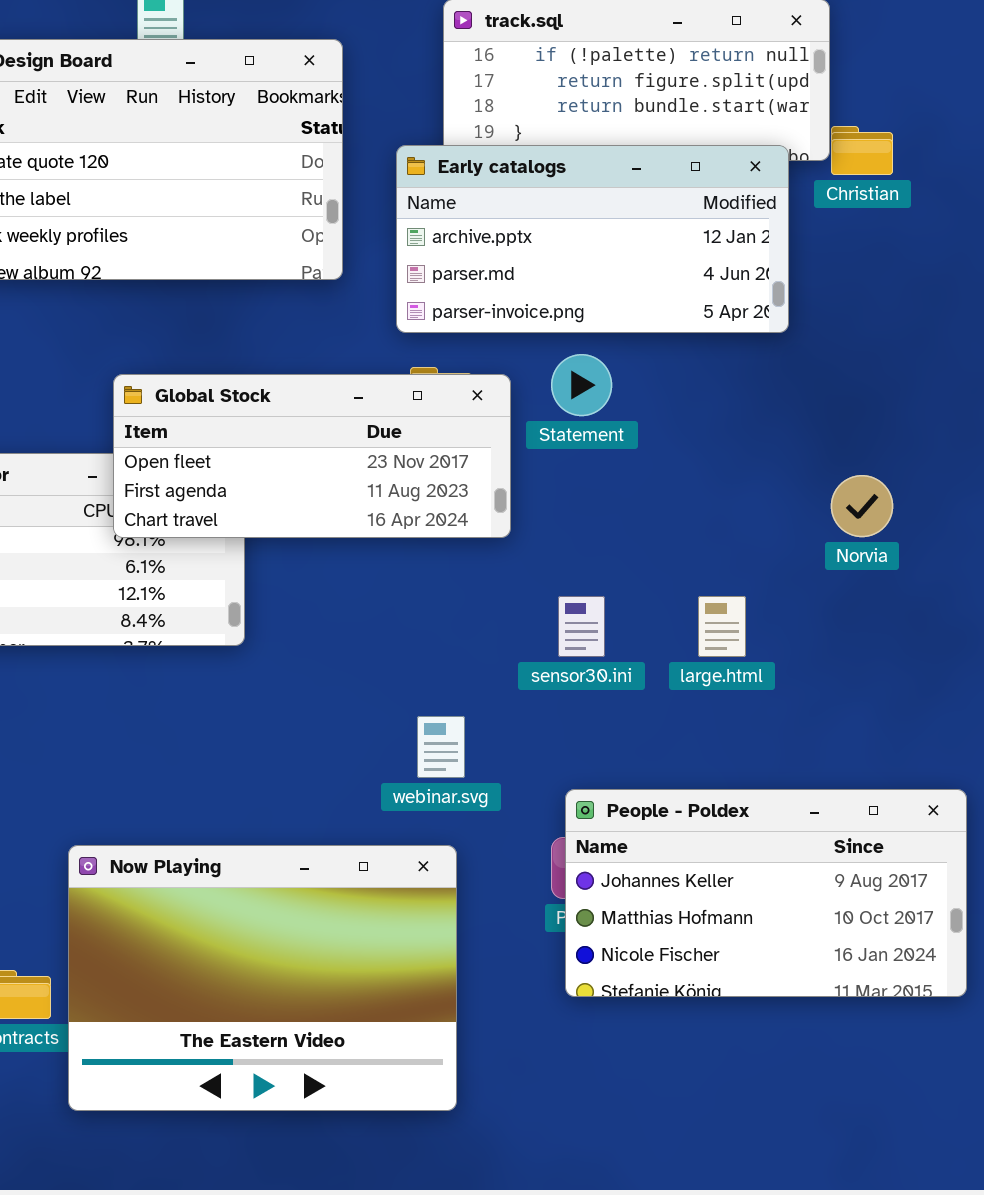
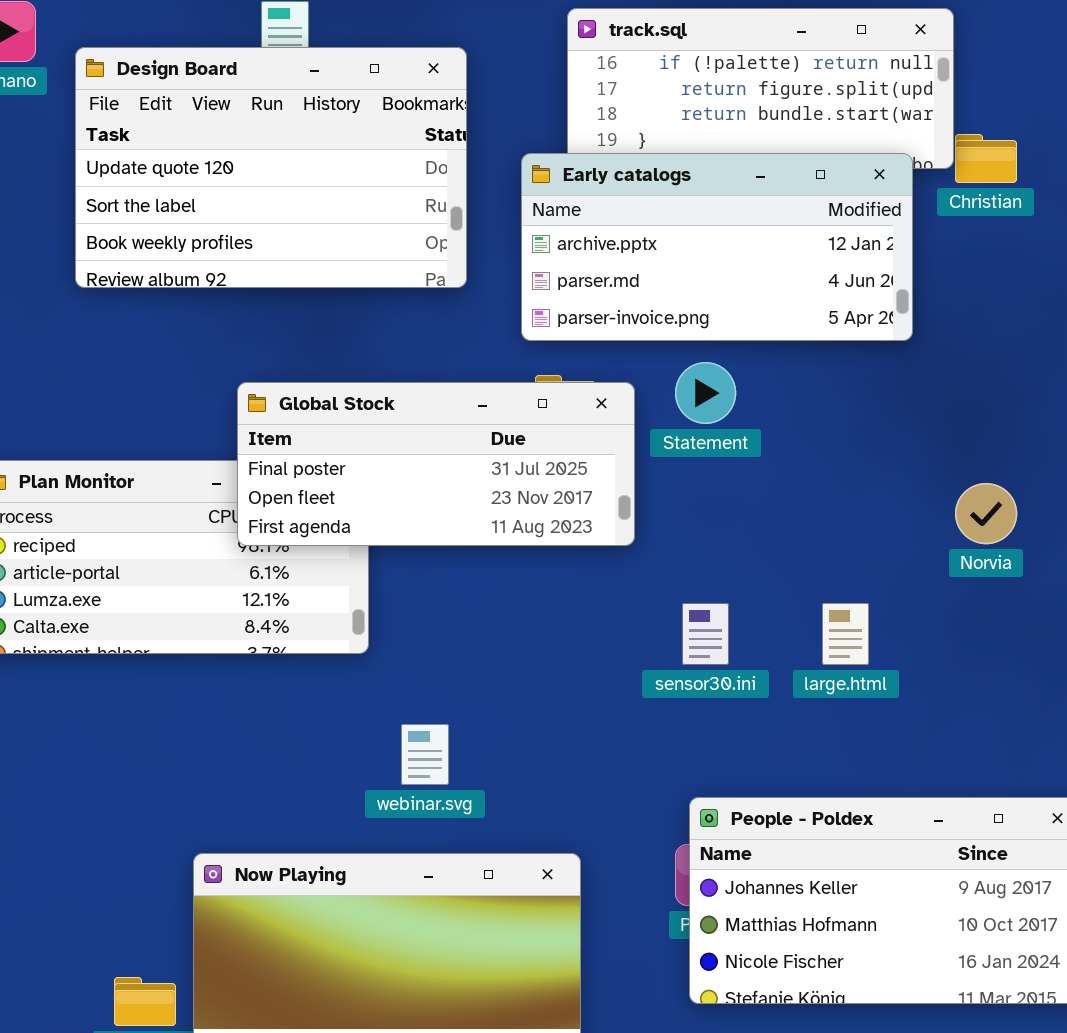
Global Stock: [113,374,511,538] -> [237,382,635,546], scrolled up 1 row
webinar.svg: [417,716,465,778] -> [401,724,449,785], moved

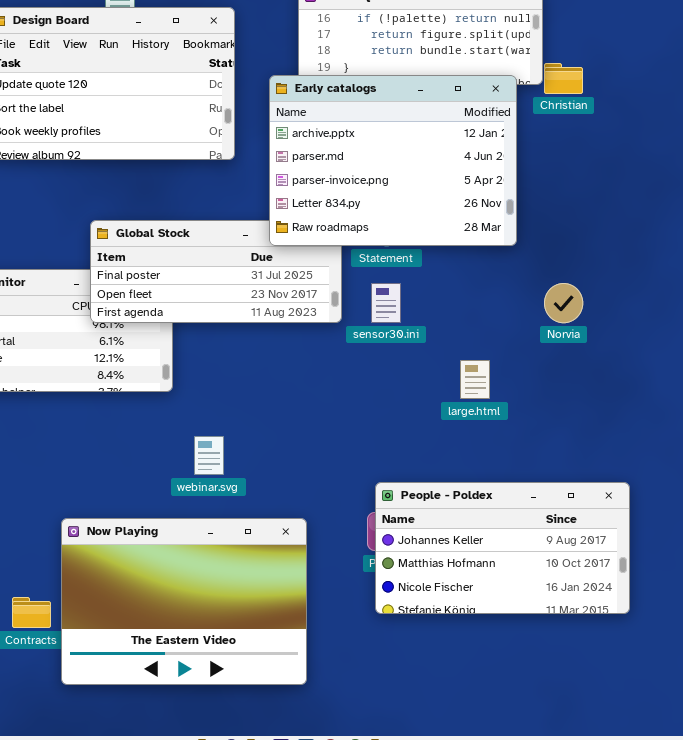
Early catalogs: [521,153,913,341] -> [269,75,517,246], resized
sensor30.ini: [682,603,729,665] -> [371,283,401,323], moved

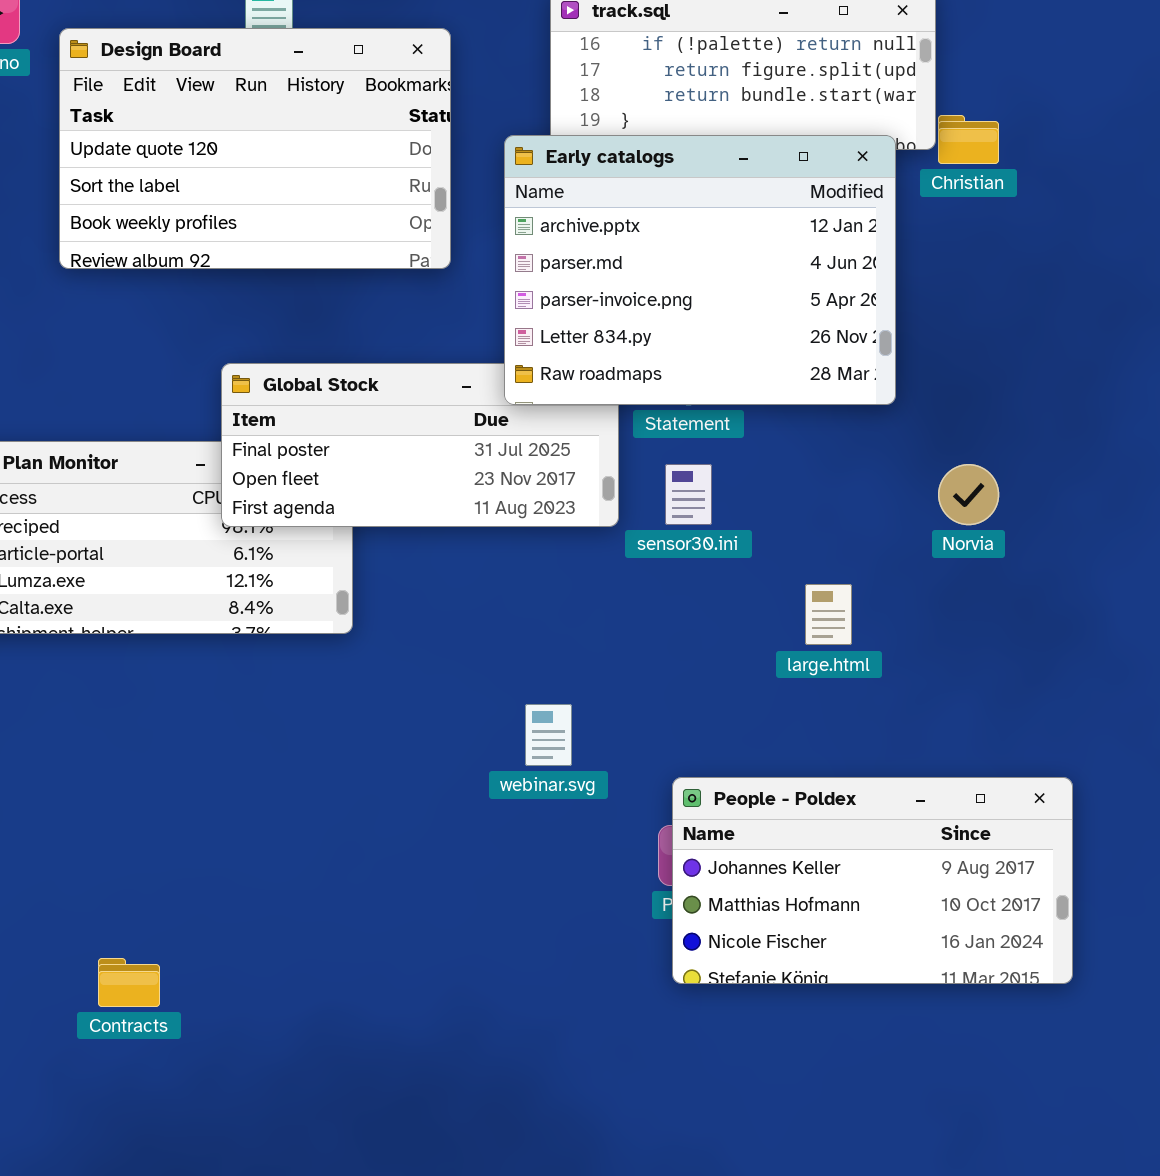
webinar.svg: [194,436,224,475] -> [525,704,572,766], moved
Now Playing: [61,518,307,685] -> none, closed

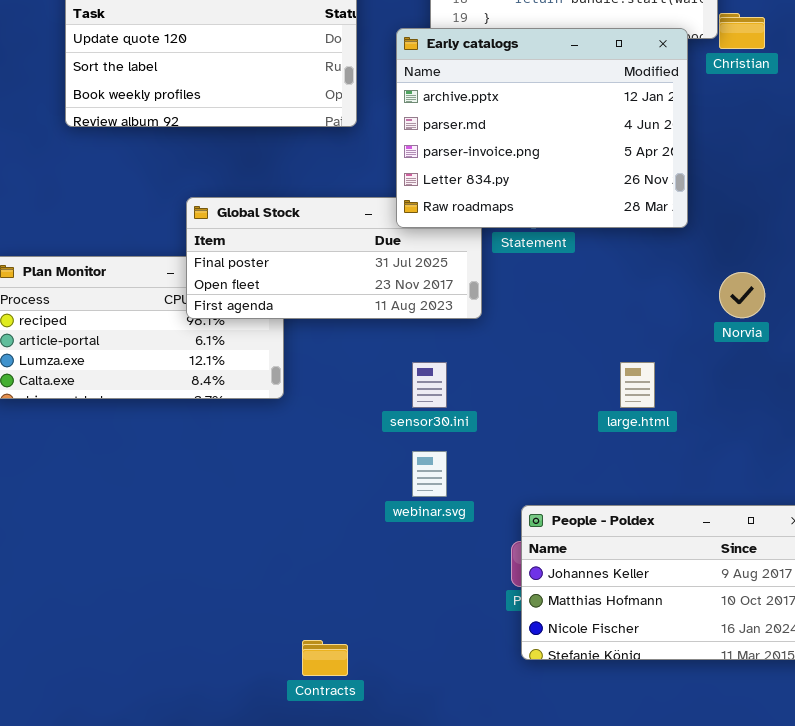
sensor30.ini: [665,464,712,525] -> [412,362,447,408], moved
Contracts: [98,958,160,1007] -> [302,640,348,676], moved

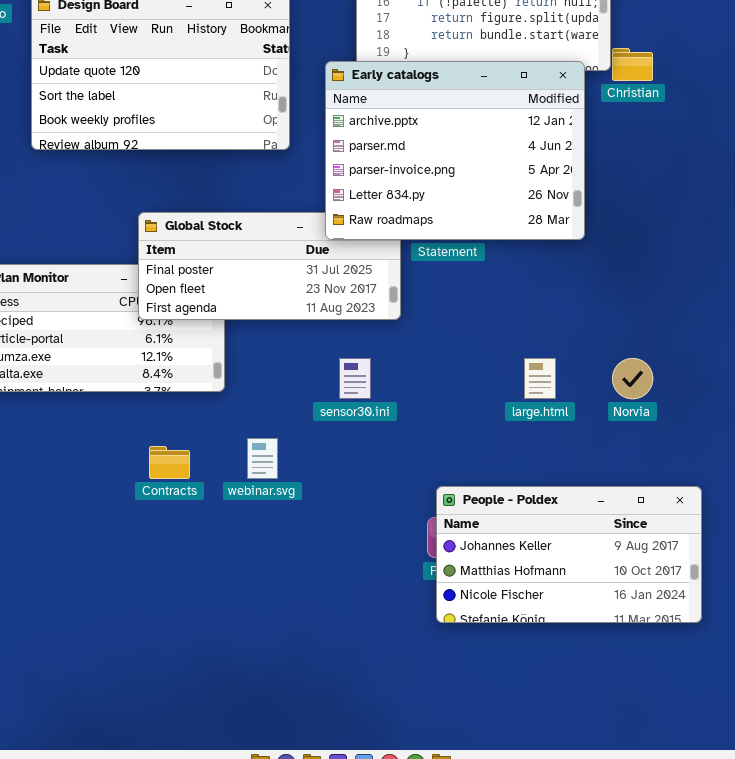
Norvia: [719,272,765,318] -> [612,358,653,399], moved
webinar.svg: [412,451,447,497] -> [247,438,278,479], moved
Contracts: [302,640,348,676] -> [149,446,190,479], moved

